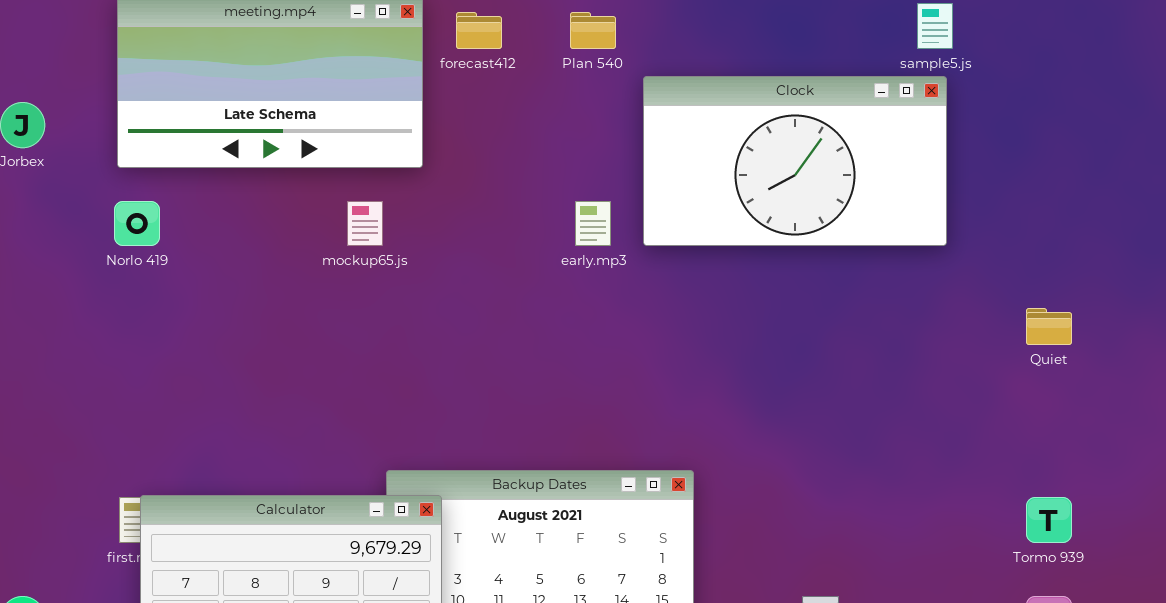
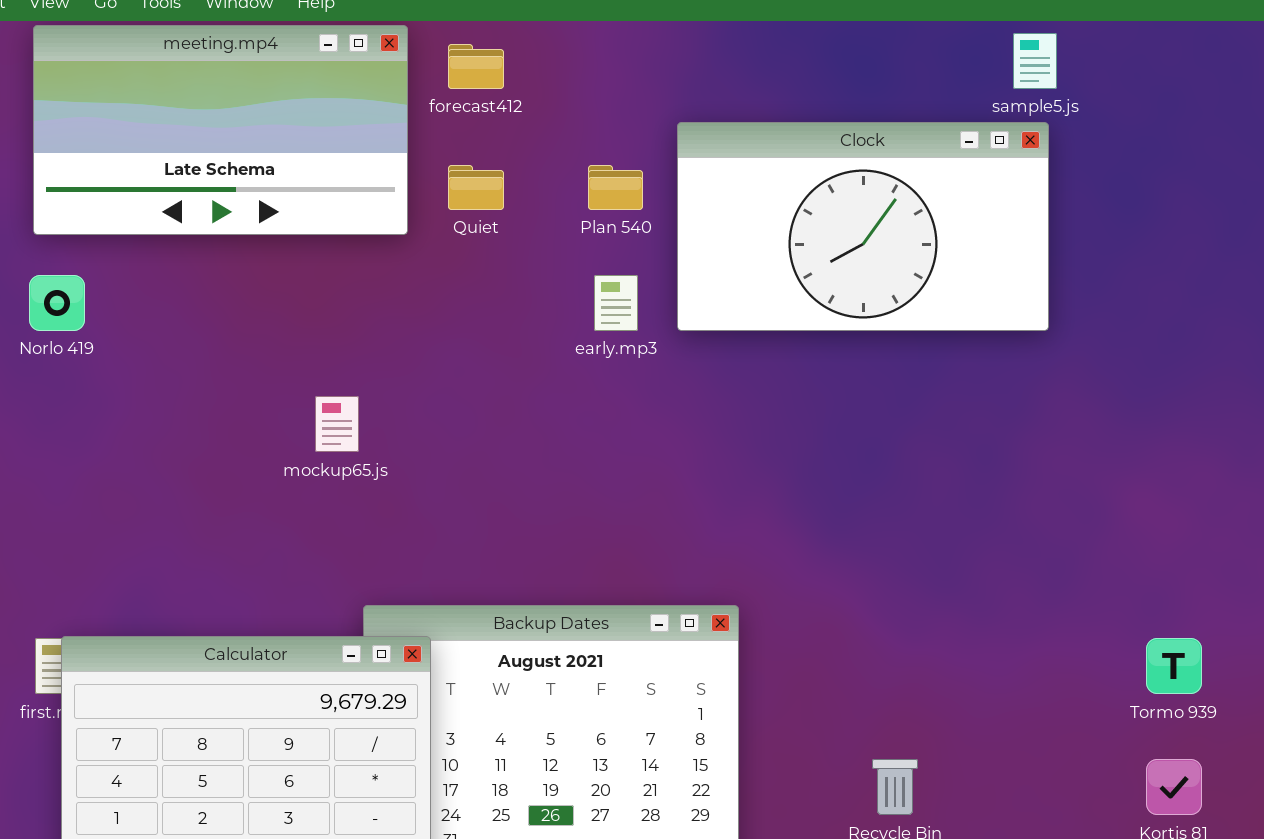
Plan 540: [570,12,616,49] -> [588,165,643,210], moved
mockup65.js: [347,201,383,246] -> [315,396,359,452], moved
Quiet: [1026,308,1072,345] -> [448,165,504,210], moved

